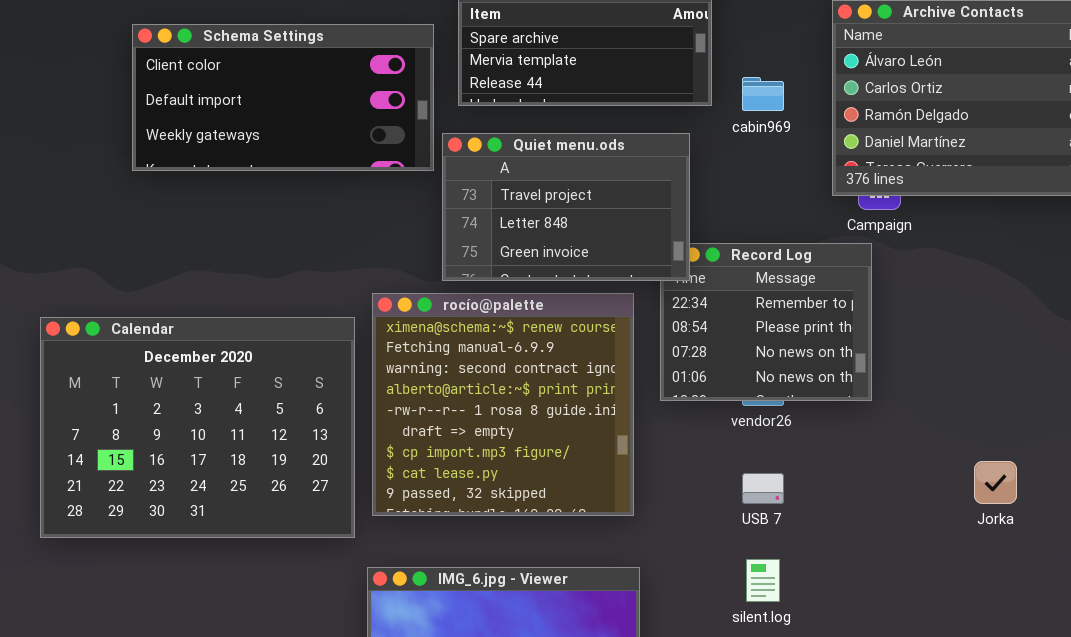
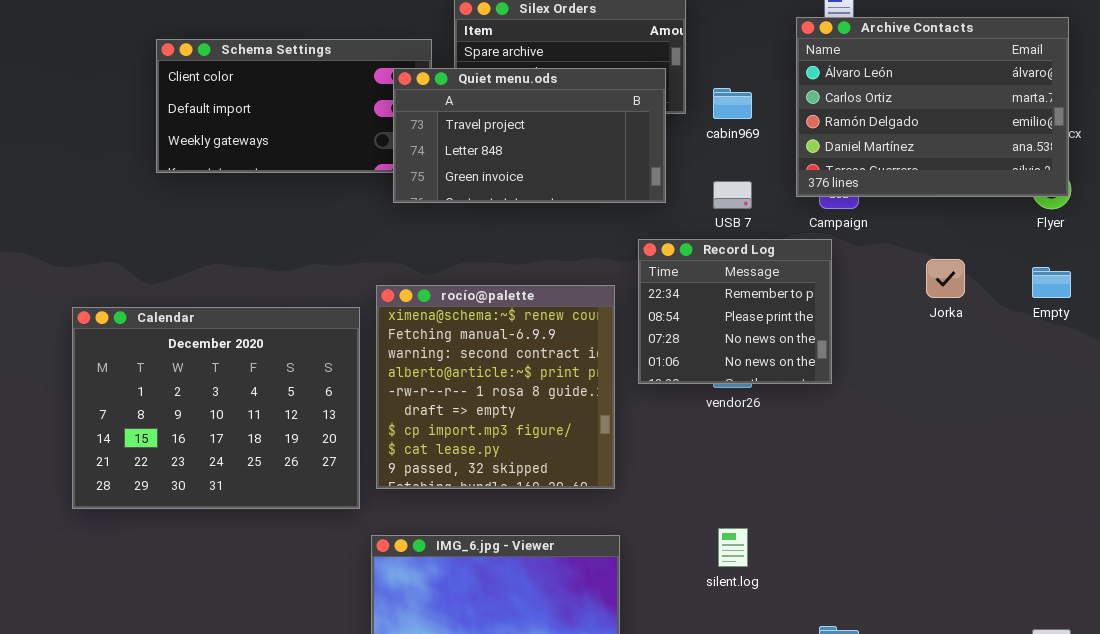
Quiet menu.ods: [442,133,690,281] -> [393,68,666,203], moved, resized
Jorka: [974,461,1017,504] -> [926,259,965,298], moved
USB 7: [742,473,784,504] -> [713,181,752,209], moved

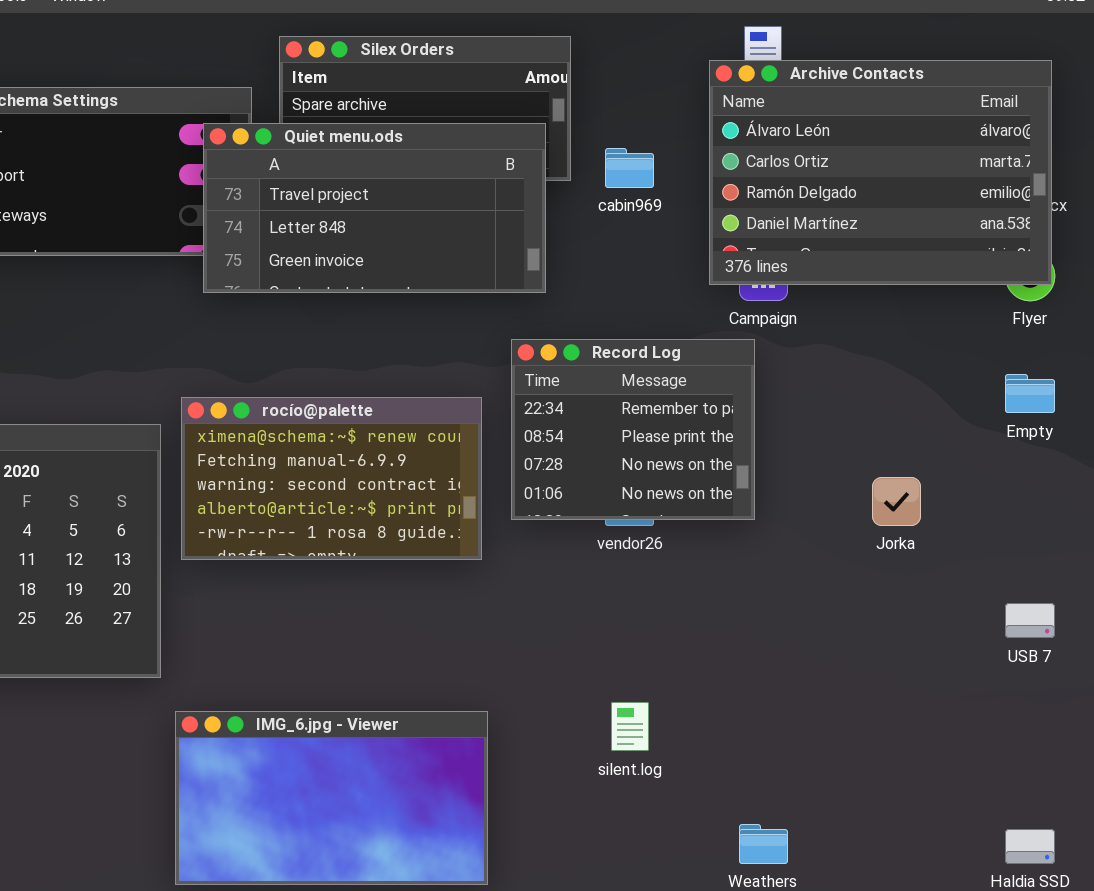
USB 7: [713,181,752,209] -> [1005,603,1055,638], moved
Jorka: [926,259,965,298] -> [872,477,921,526], moved
rocío@palette: [376,285,615,489] -> [181,397,482,560], resized

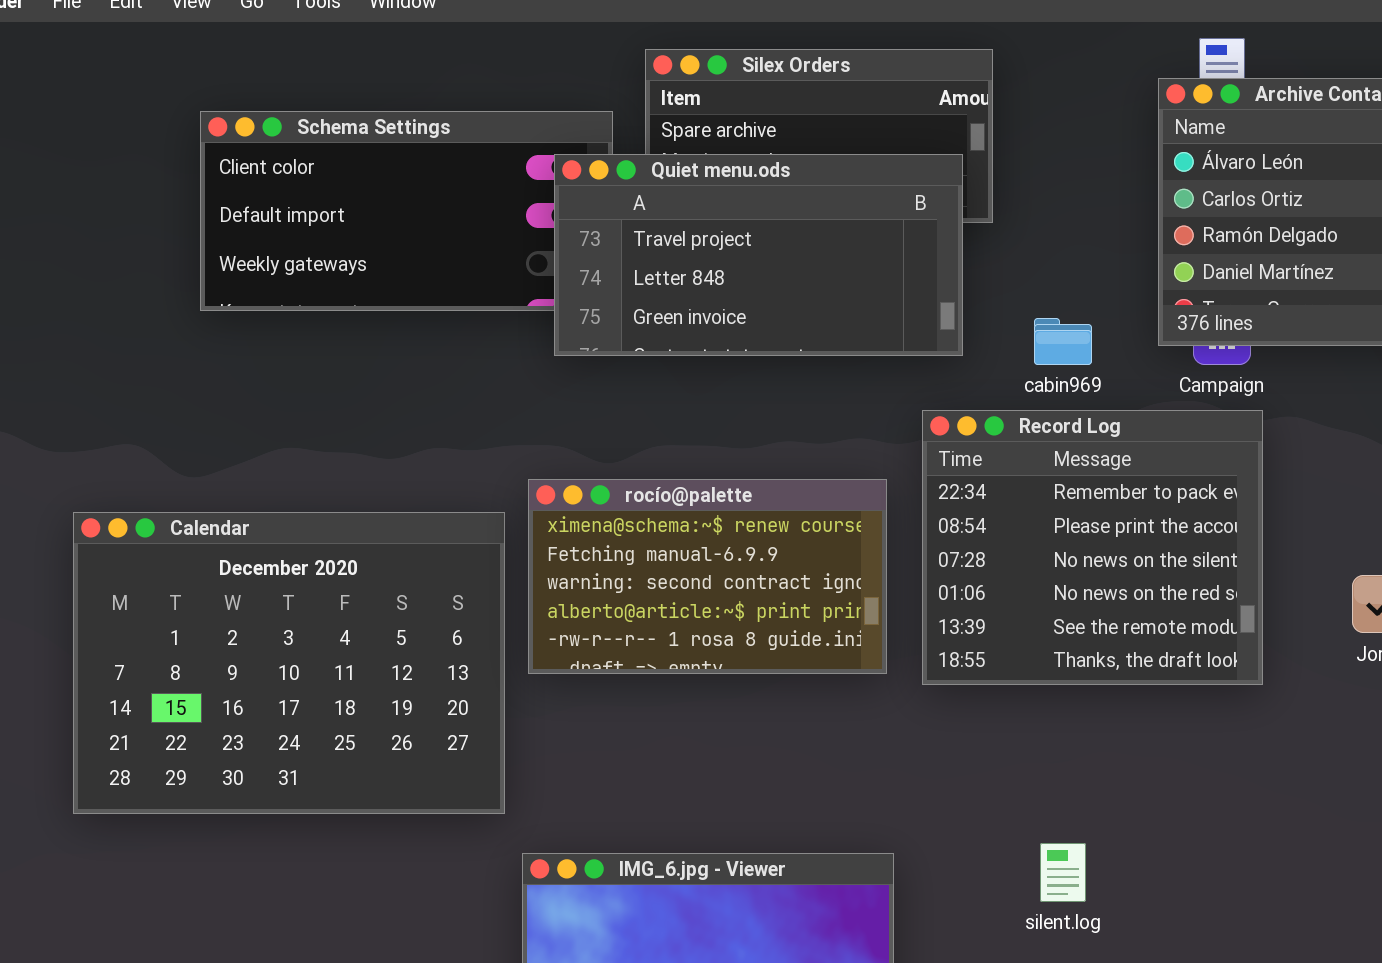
cabin969: [605,148,654,188] -> [1034,318,1092,365], moved
Record Log: [511,339,755,520] -> [922,410,1263,685], resized

